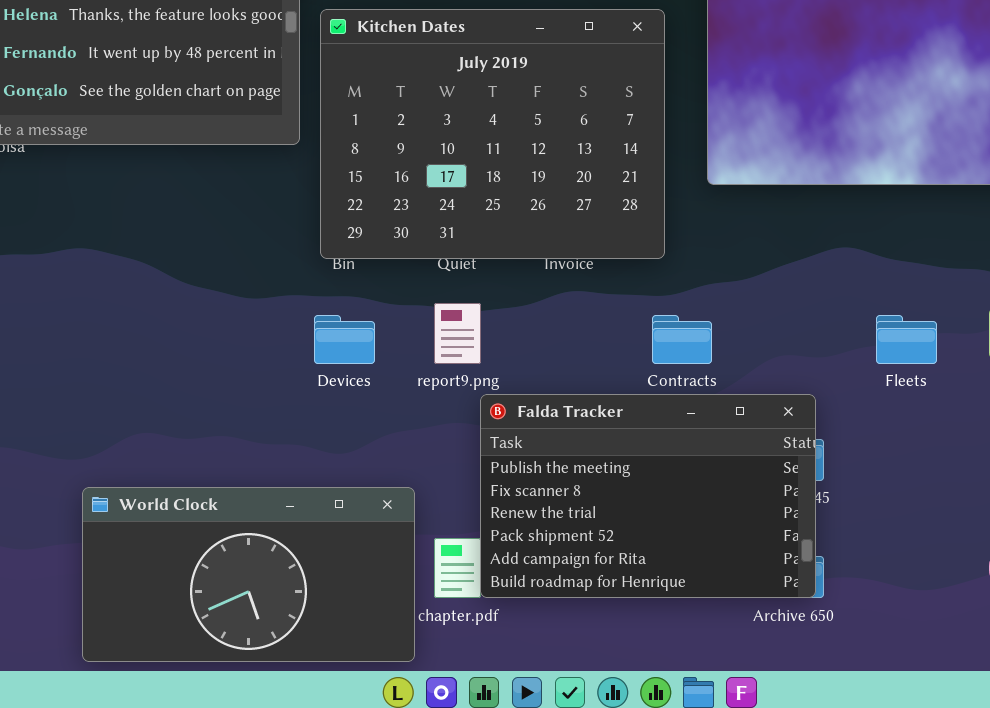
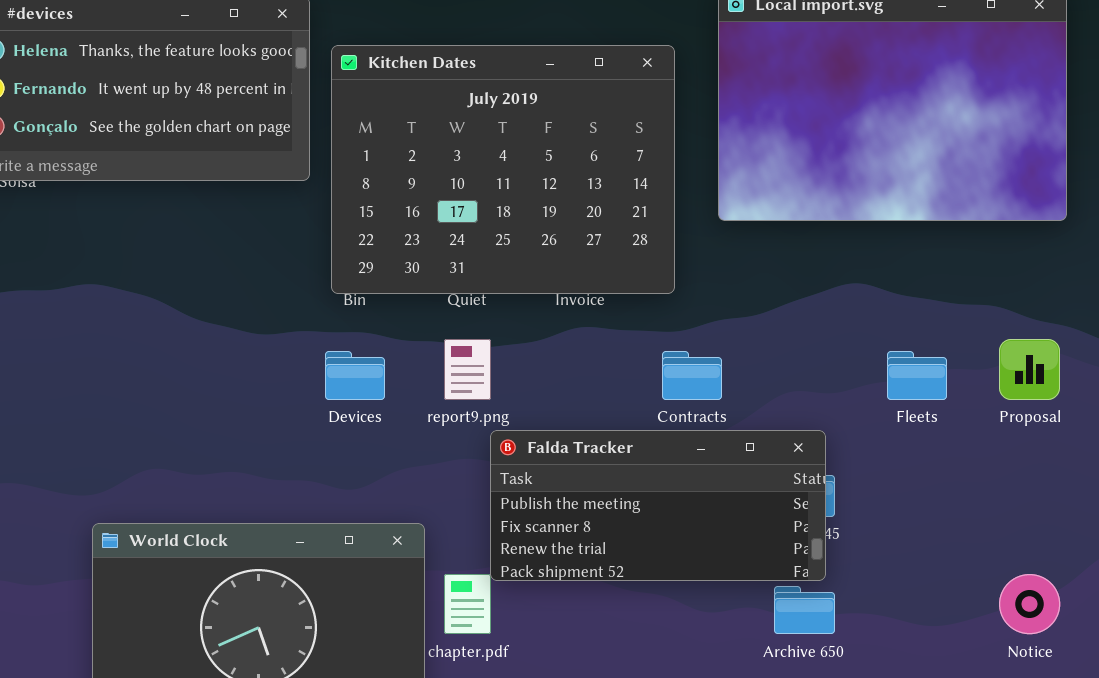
Falda Tracker: [480,394,816,598] -> [490,430,826,581], resized

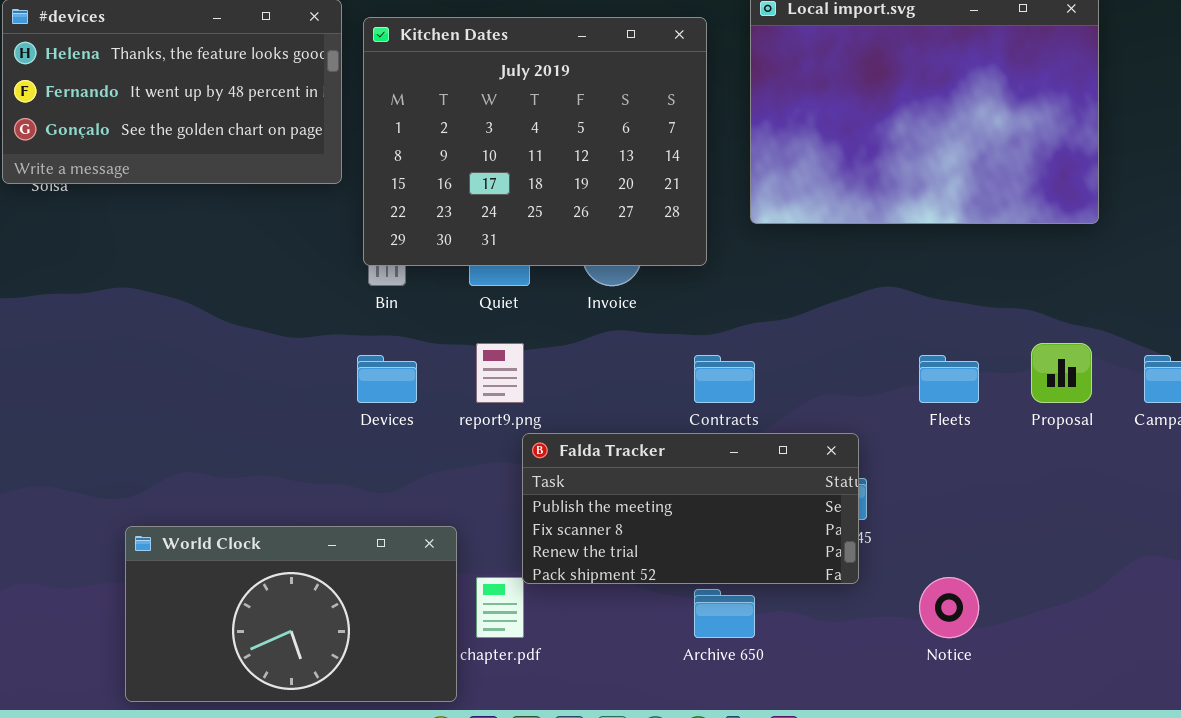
Kitchen Dates: [331,45,675,294] -> [363,17,707,266], moved
Notice: [999,574,1060,634] -> [919,577,979,638], moved
Archive 650: [774,586,835,634] -> [694,589,755,638], moved

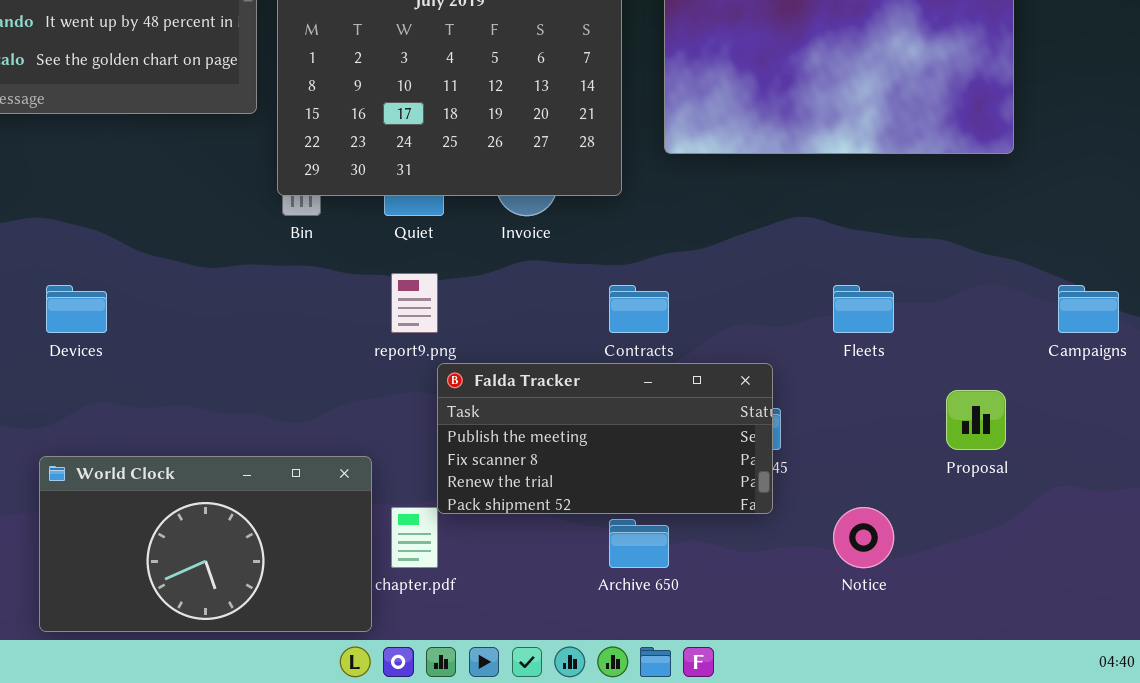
Proposal: [1031,343,1092,403] -> [946,390,1006,450], moved
Devices: [357,355,417,403] -> [46,285,107,333], moved

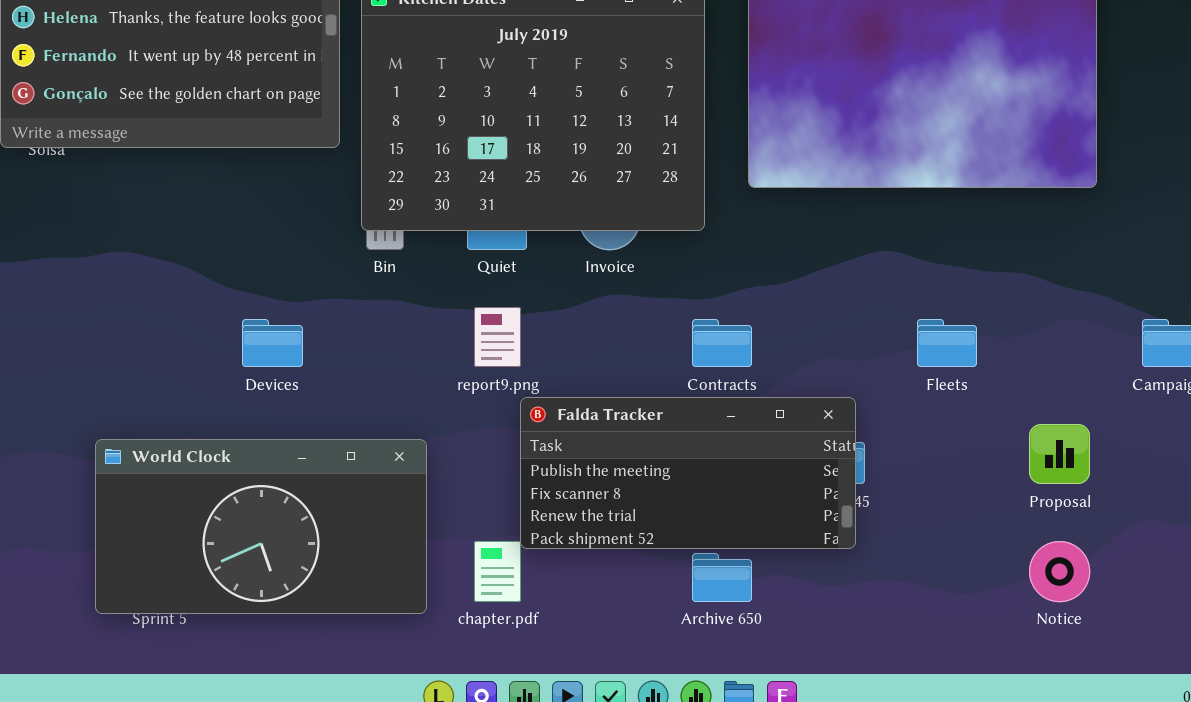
Devices: [46,285,107,333] -> [242,319,303,367], moved
World Clock: [39,456,372,632] -> [95,439,427,614], moved
Notice: [833,507,894,568] -> [1029,541,1090,602], moved

